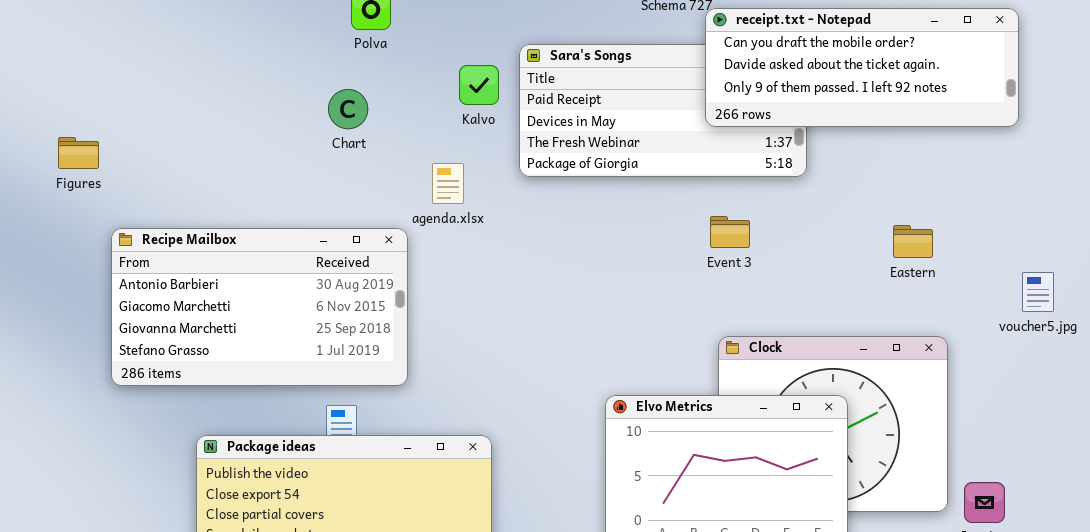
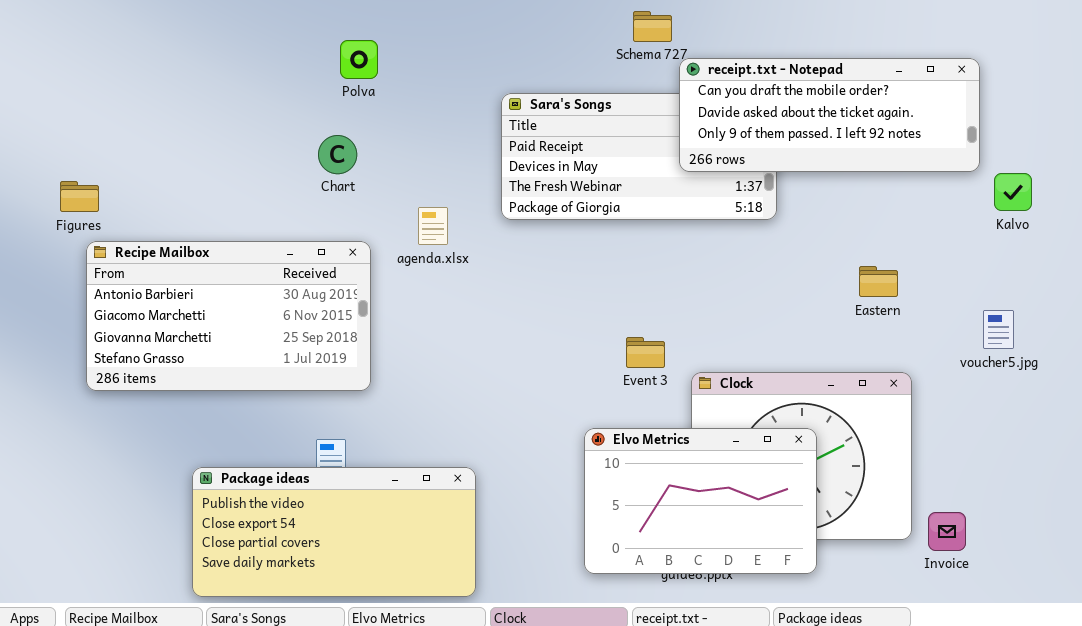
Kalvo: [459,65,499,105] -> [994,173,1032,211], moved
Event 3: [710,216,750,248] -> [626,337,665,368], moved
Recipe Mailbox: [111,228,408,386] -> [86,241,371,391], moved

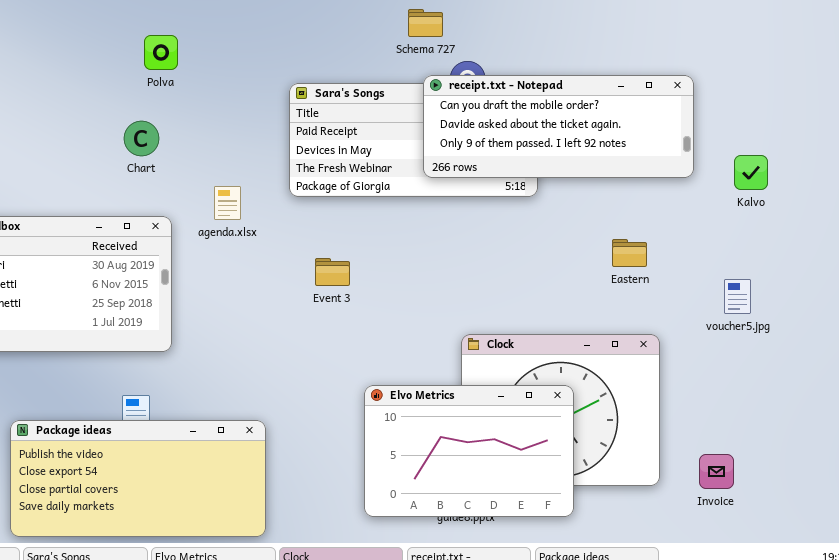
receipt.txt - Notepad: [679,58,980,172] -> [423,75,694,178], moved
Event 3: [626,337,665,368] -> [315,258,350,286], moved
Invoice: [928,512,966,551] -> [699,454,734,489], moved

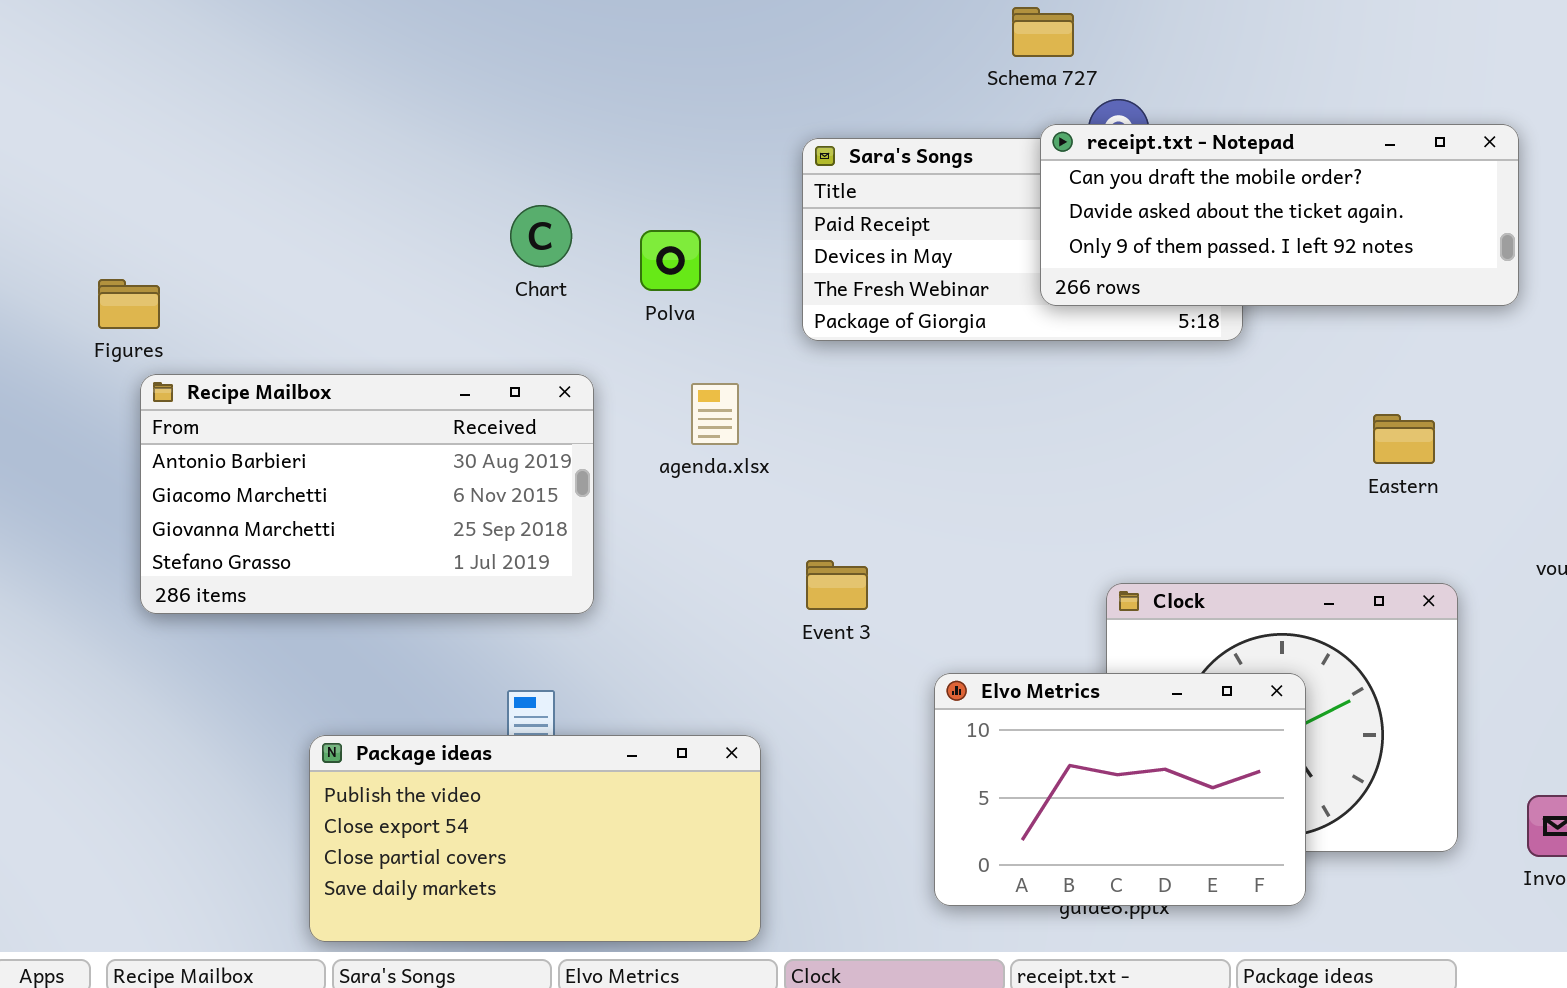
Polva: [144,35,178,70] -> [640,230,701,291], moved
agenda.xlsx: [214,186,241,220] -> [691,383,739,445], moved
Event 3: [315,258,350,286] -> [806,560,868,610], moved

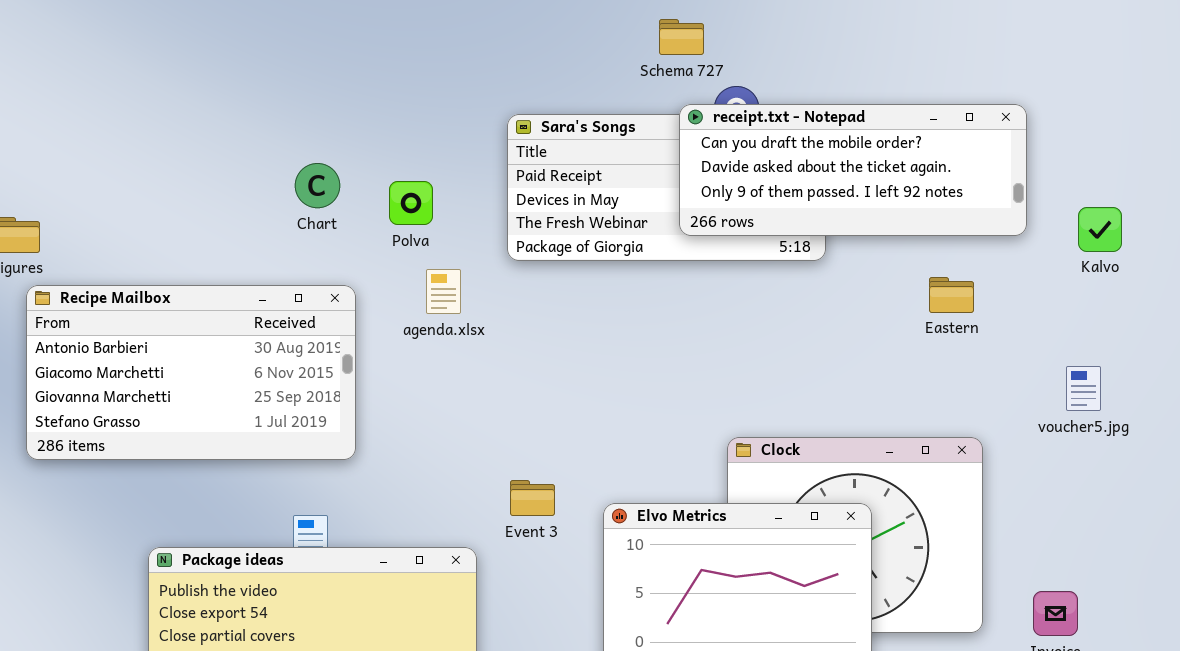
agenda.xlsx: [691,383,739,445] -> [426,269,461,314], moved
Eastern: [1373,414,1435,464] -> [929,277,974,313], moved
Event 3: [806,560,868,610] -> [510,480,555,516], moved

